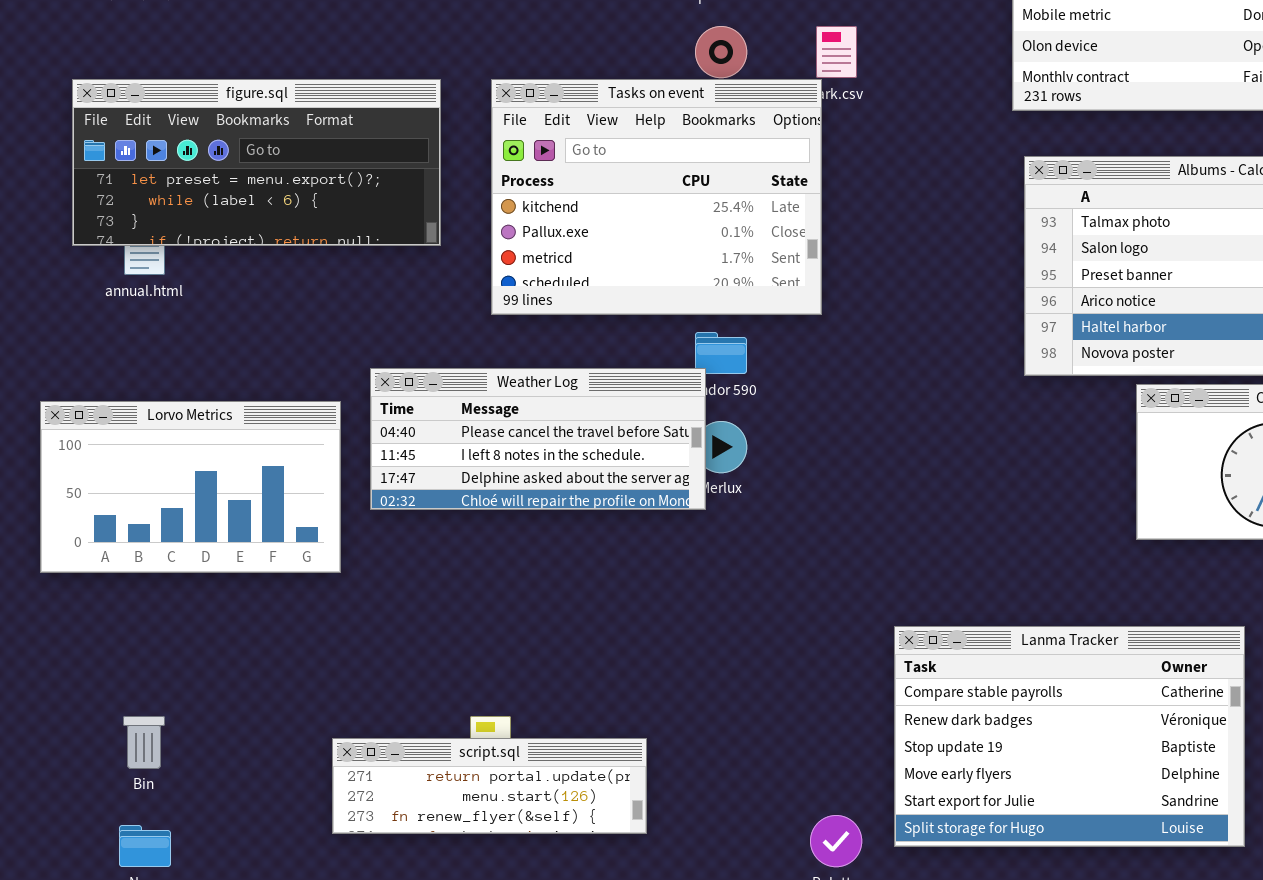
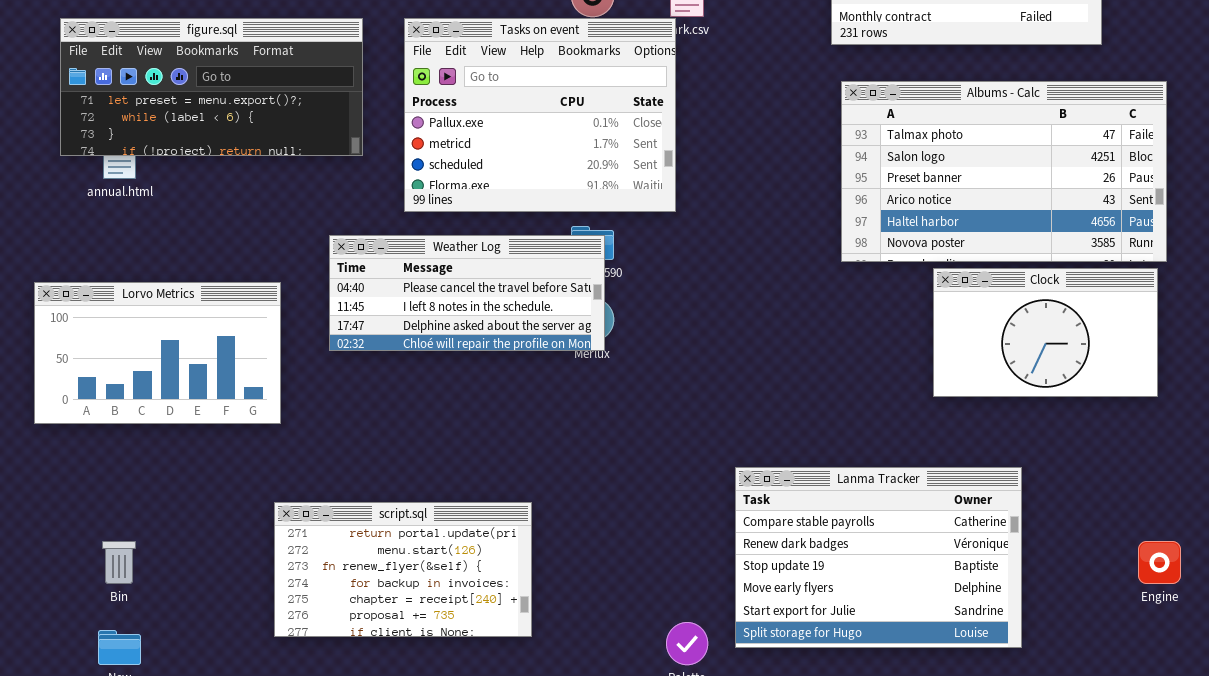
Tasks on event: [491,79,822,315] -> [404,18,676,212], scrolled down 1 row
Weather Log: [370,368,706,510] -> [329,235,605,351], moved
script.sql: [332,738,647,834] -> [274,502,532,637], resized

